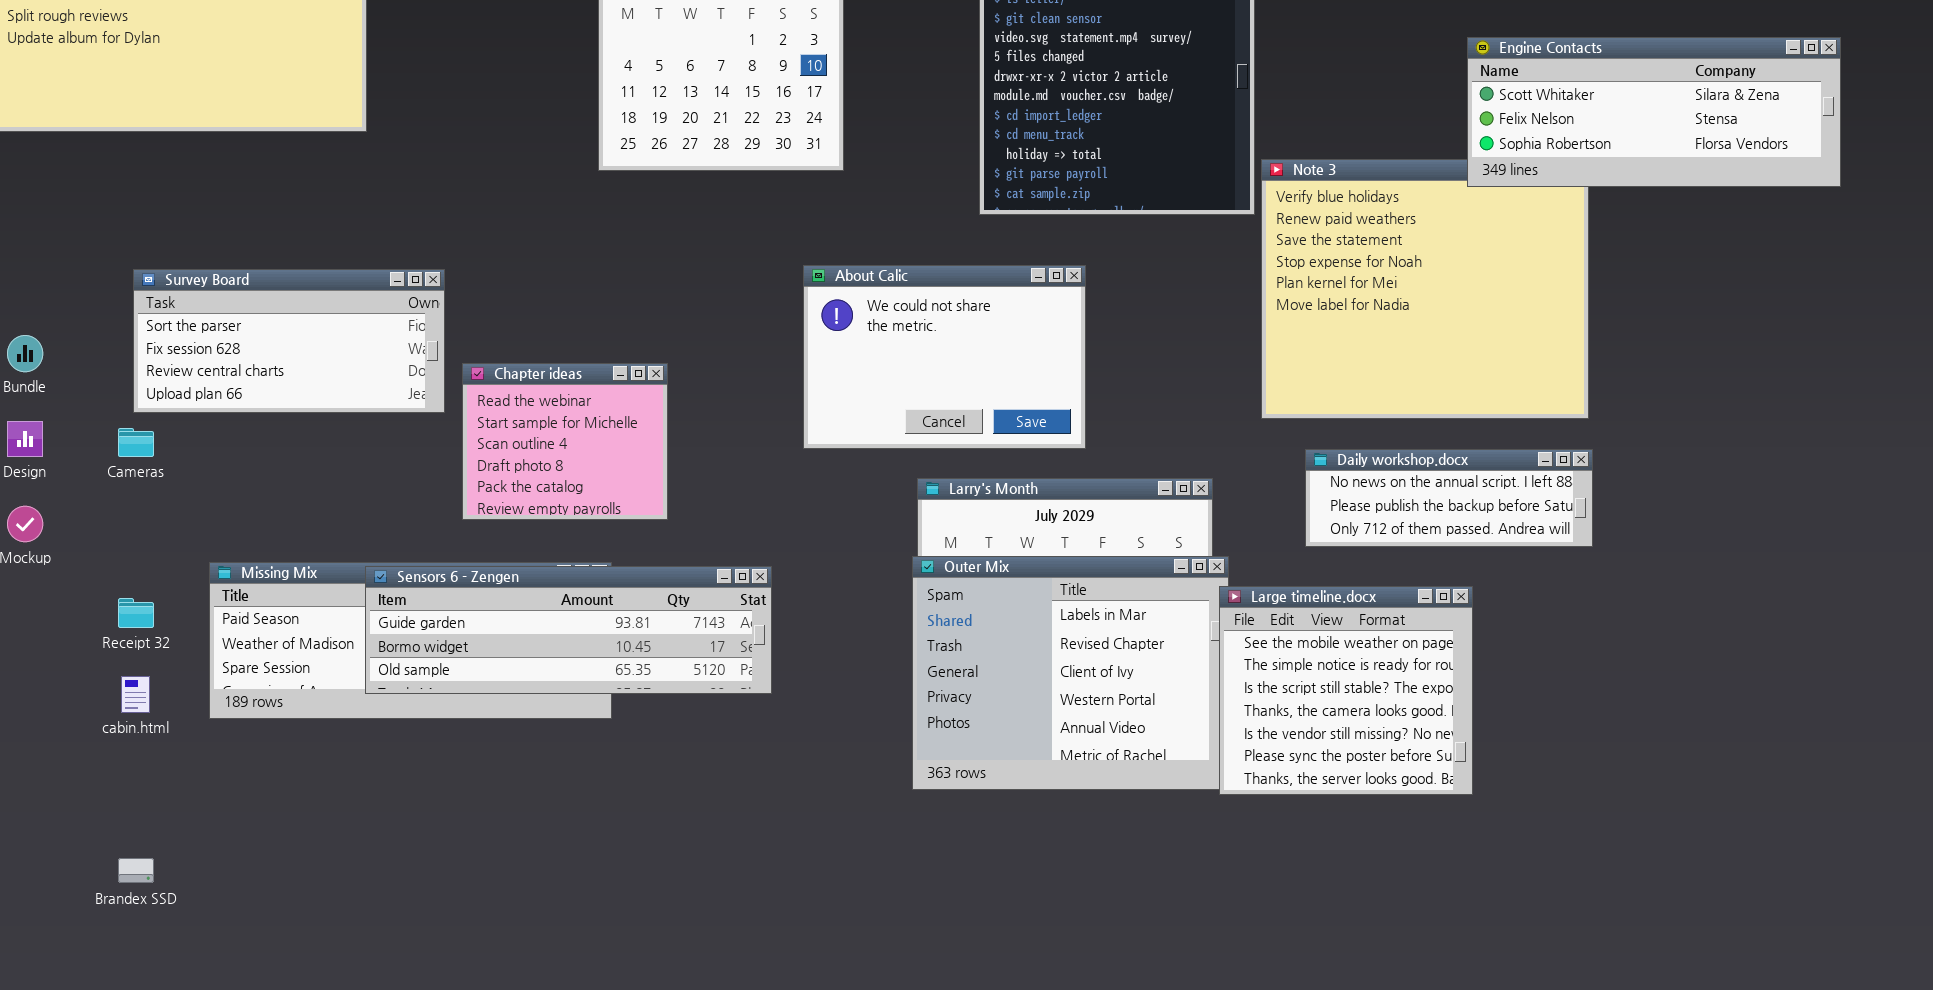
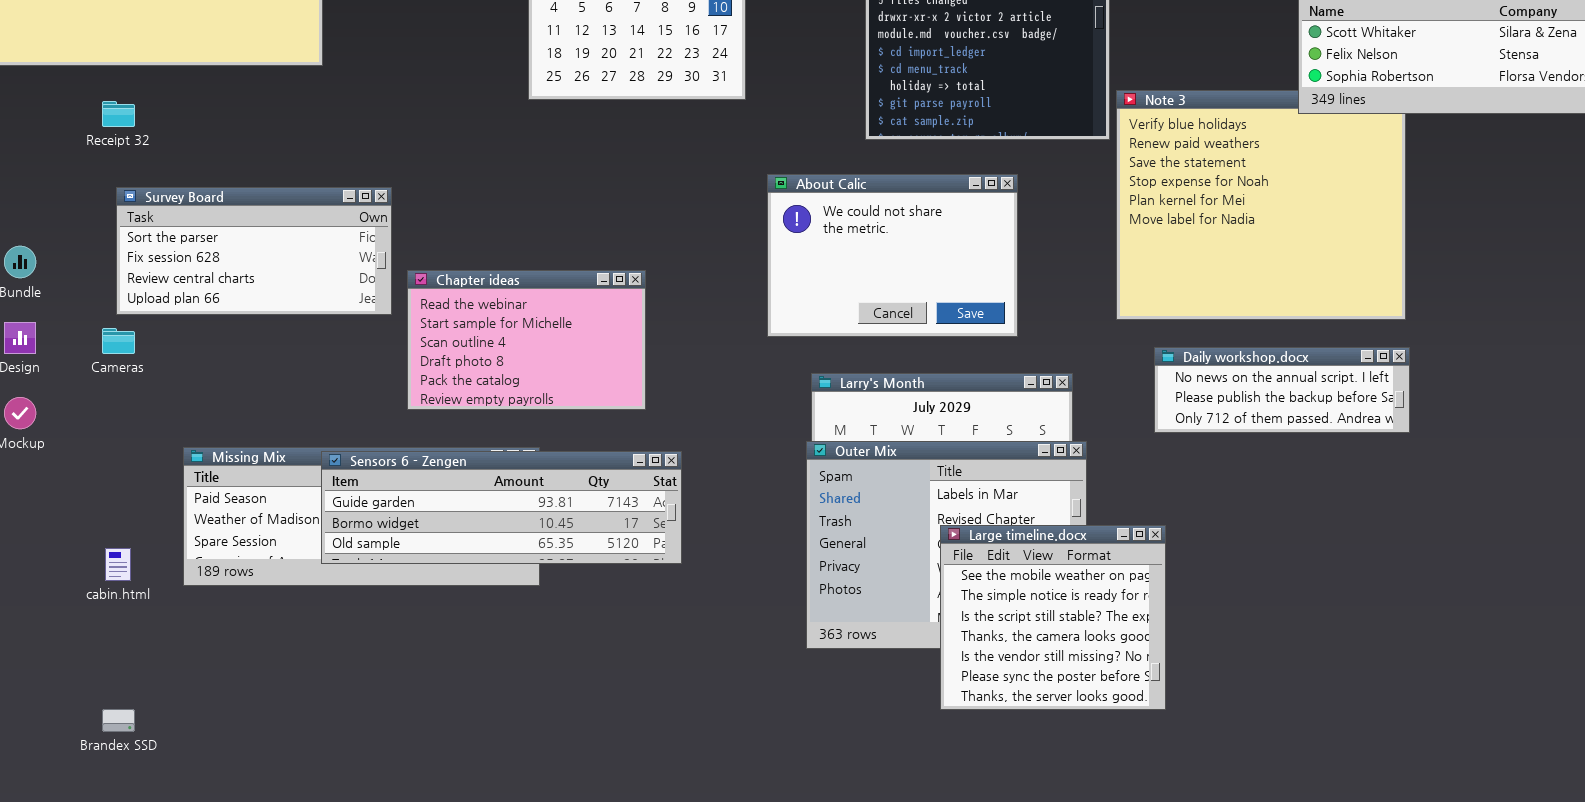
About Calic: [803,265,1086,449] -> [767,174,1018,337], moved
Chapter ideas: [462,363,668,520] -> [407,270,646,410], resized
Large timeline.docx: [1219,586,1473,795] -> [940,525,1166,710], moved
Receipt 32: [118,598,154,628] -> [102,101,135,127], moved

